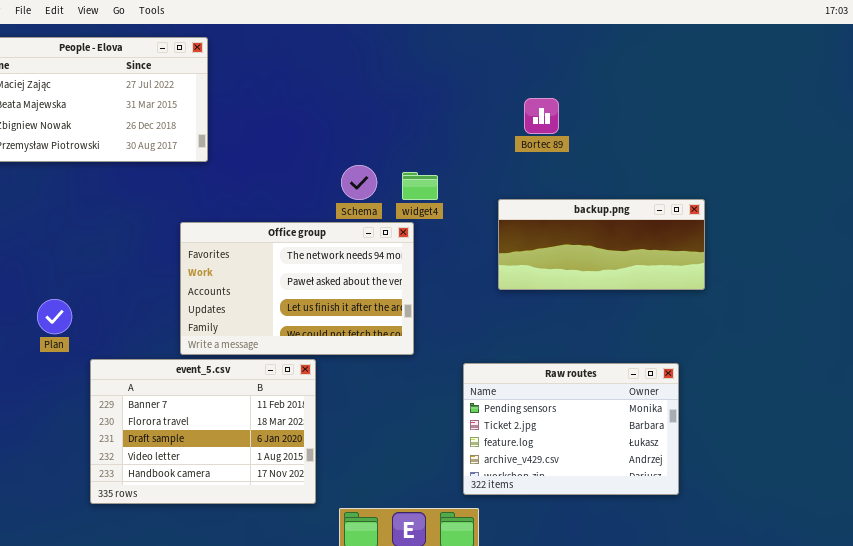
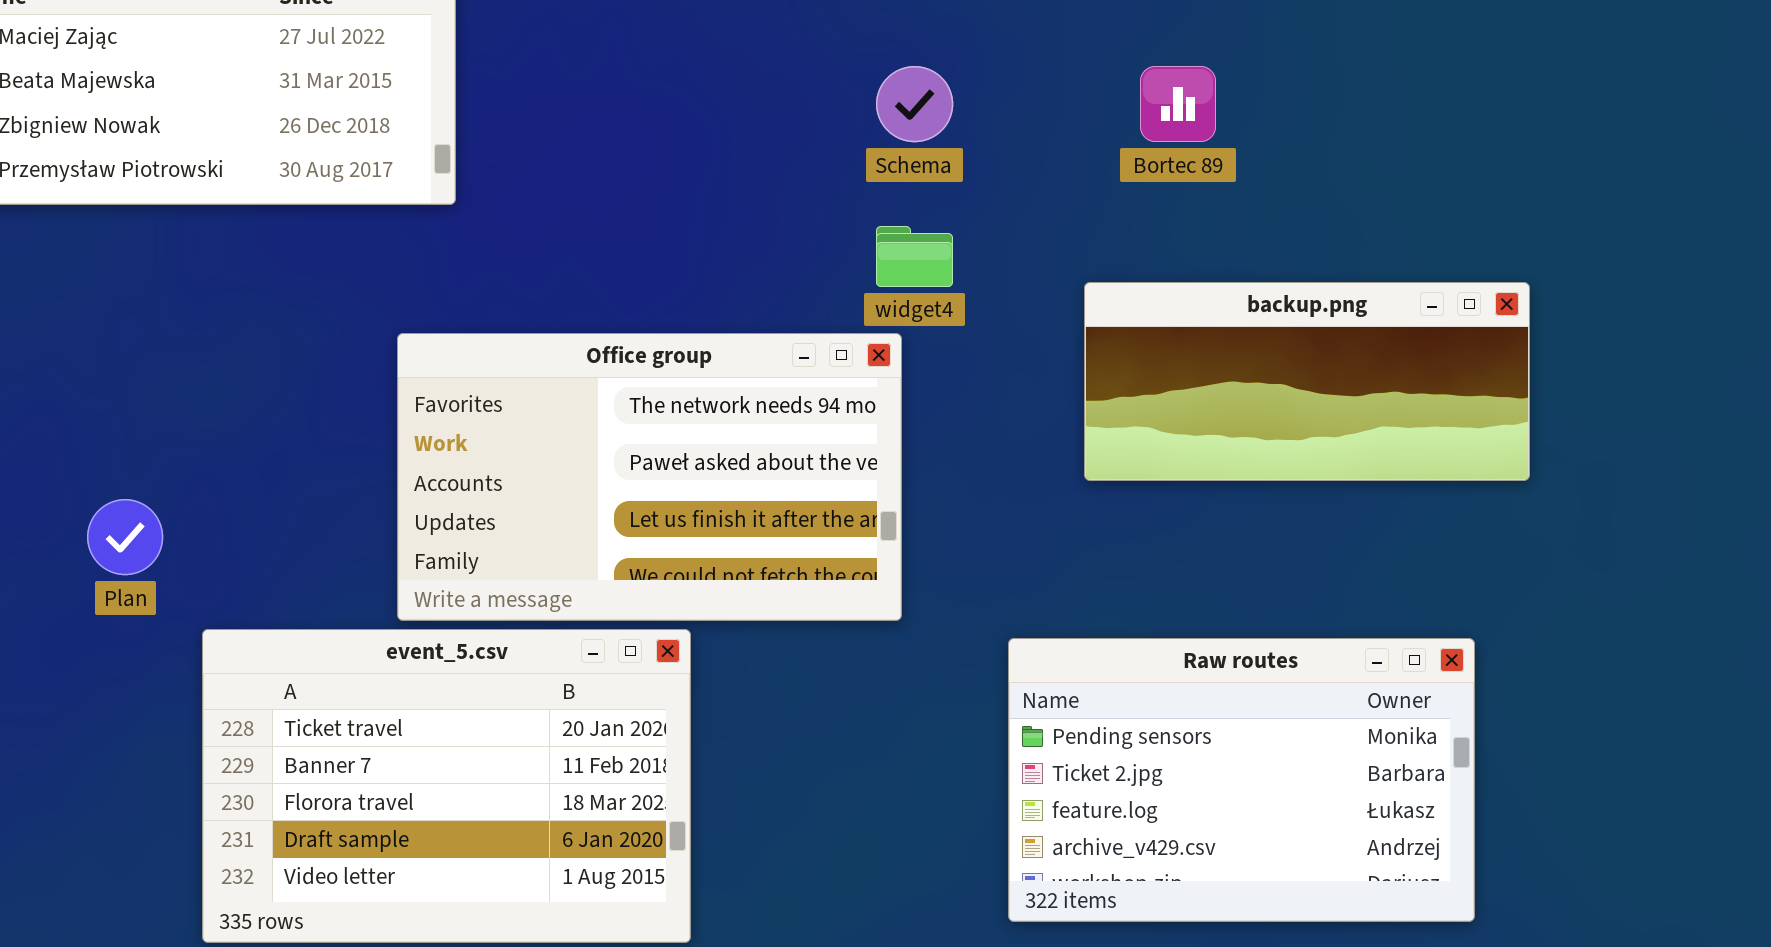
Schema: [341,165,377,200] -> [876,66,953,142], moved
event_5.csv: [90,359,316,504] -> [202,629,691,943], scrolled up 1 row

